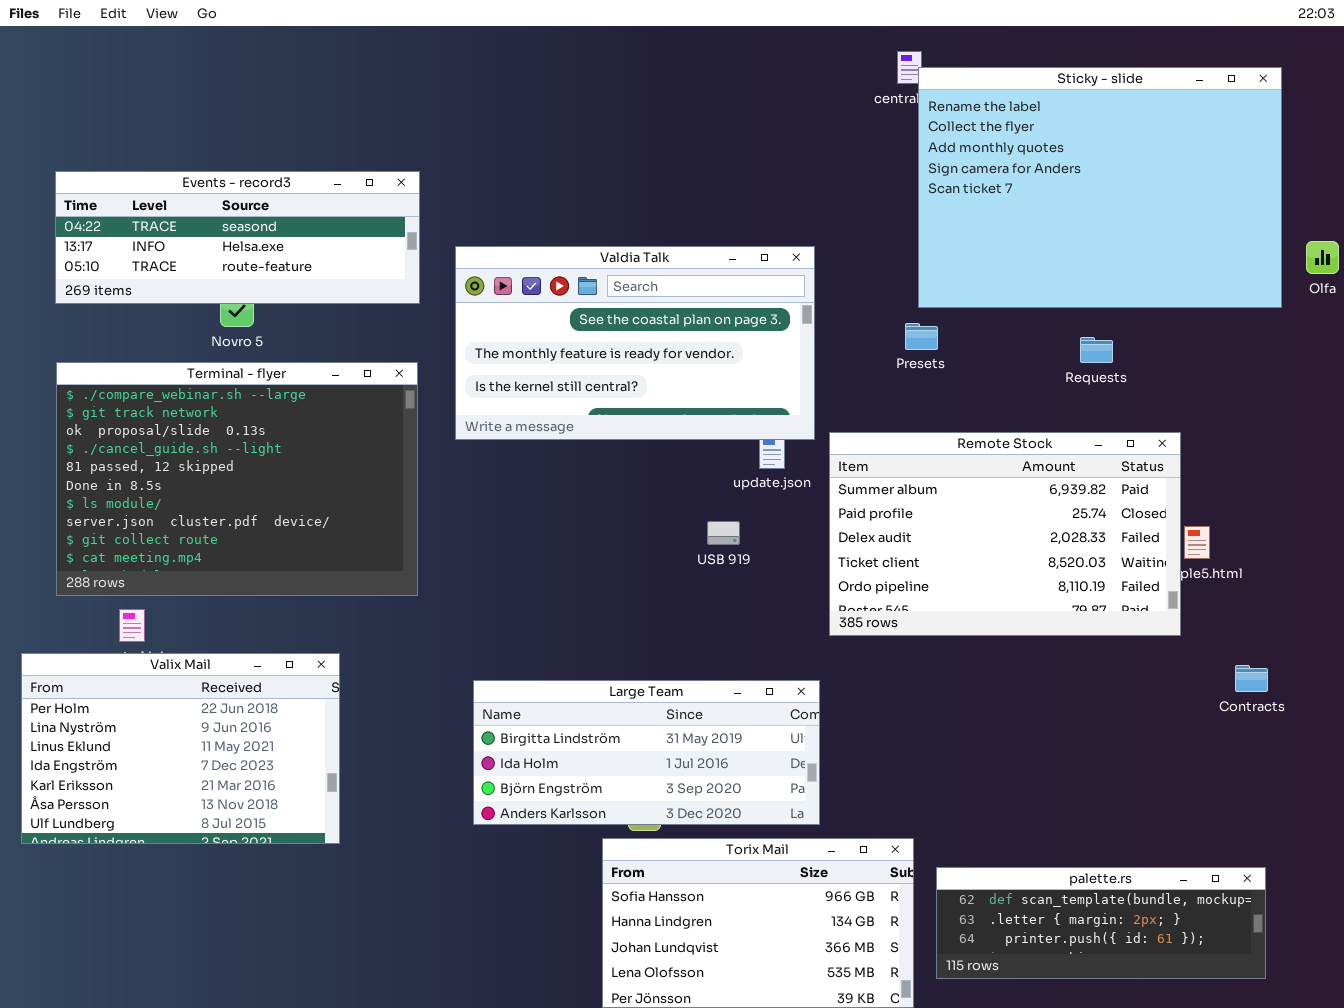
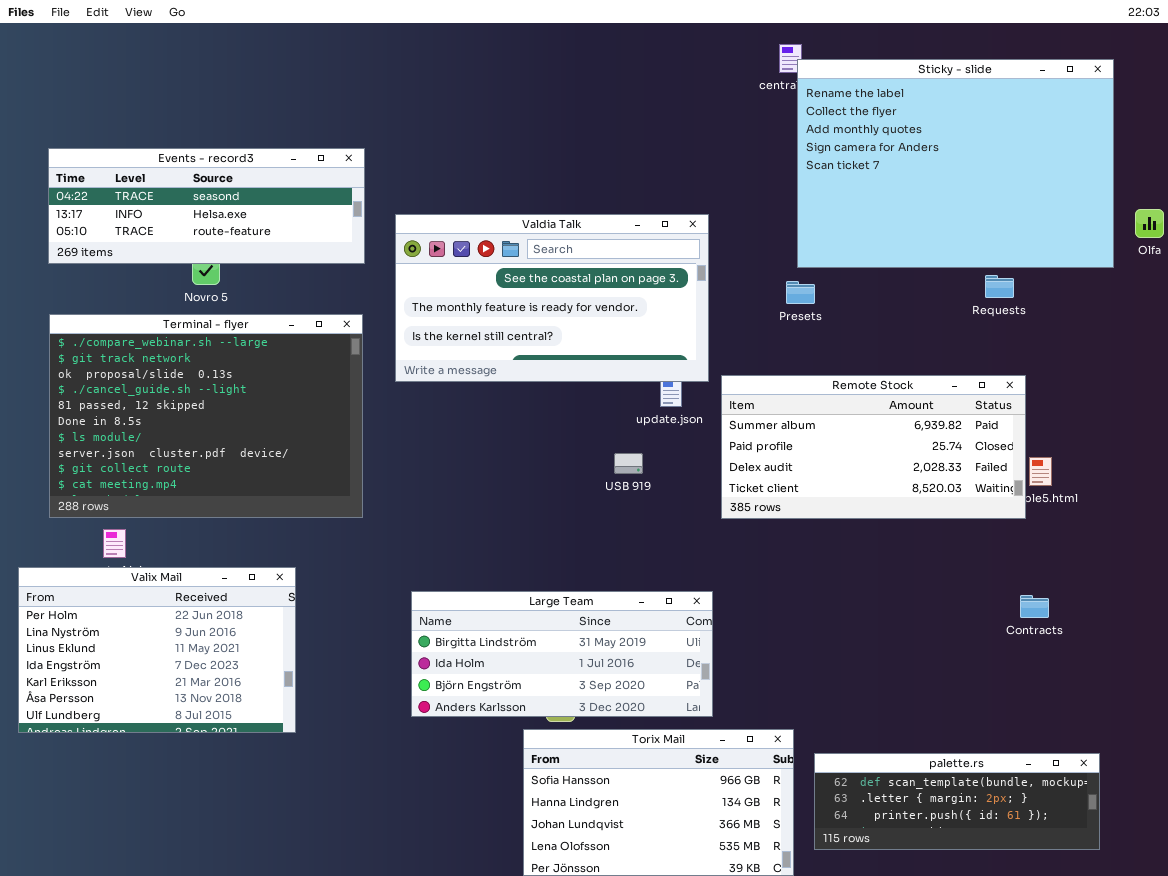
Requests: [1080,337,1113,363] -> [985,275,1014,298], moved
Remote Stock: [829,432,1181,636] -> [721,375,1026,519], resized
Contracts: [1235,665,1268,692] -> [1020,595,1049,618], moved

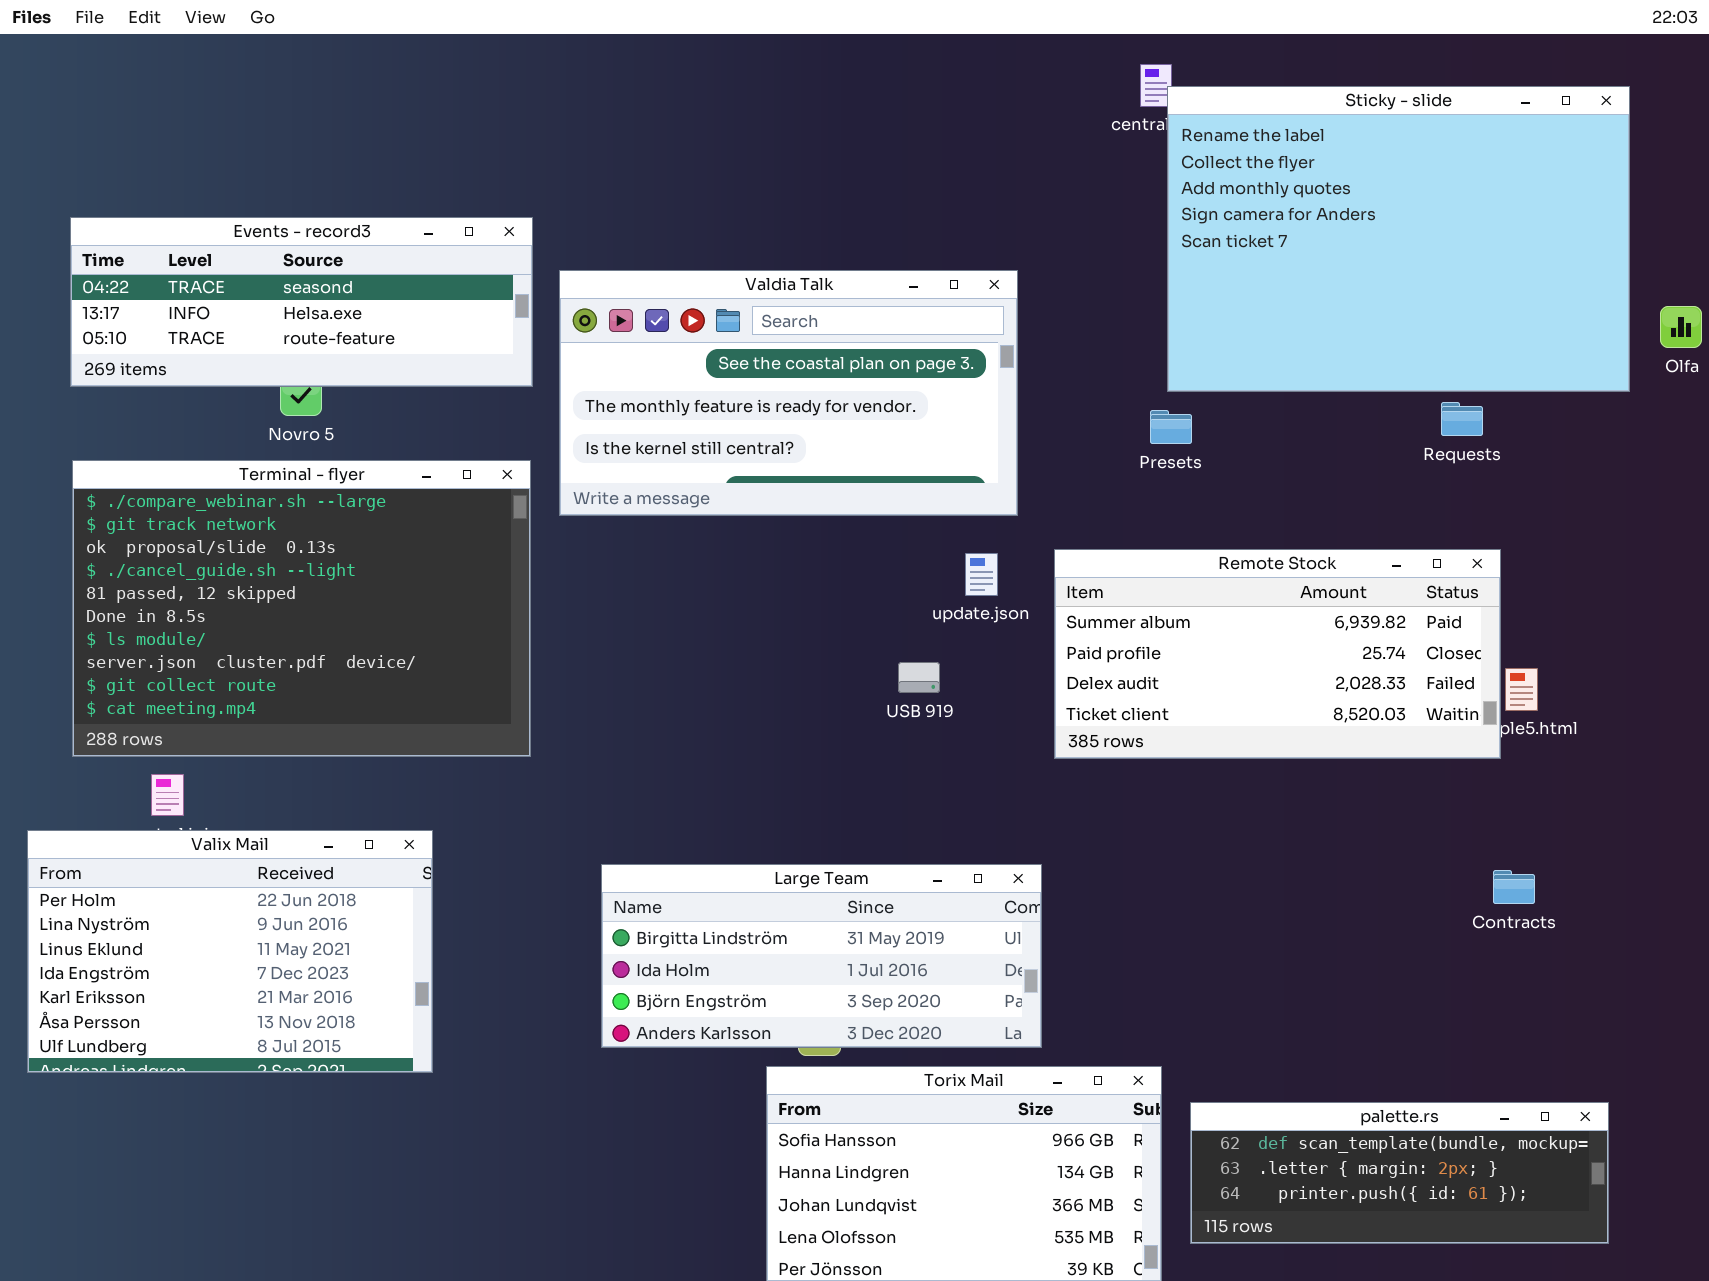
Valdia Talk: [395,214,709,382] -> [559,270,1018,516], moved

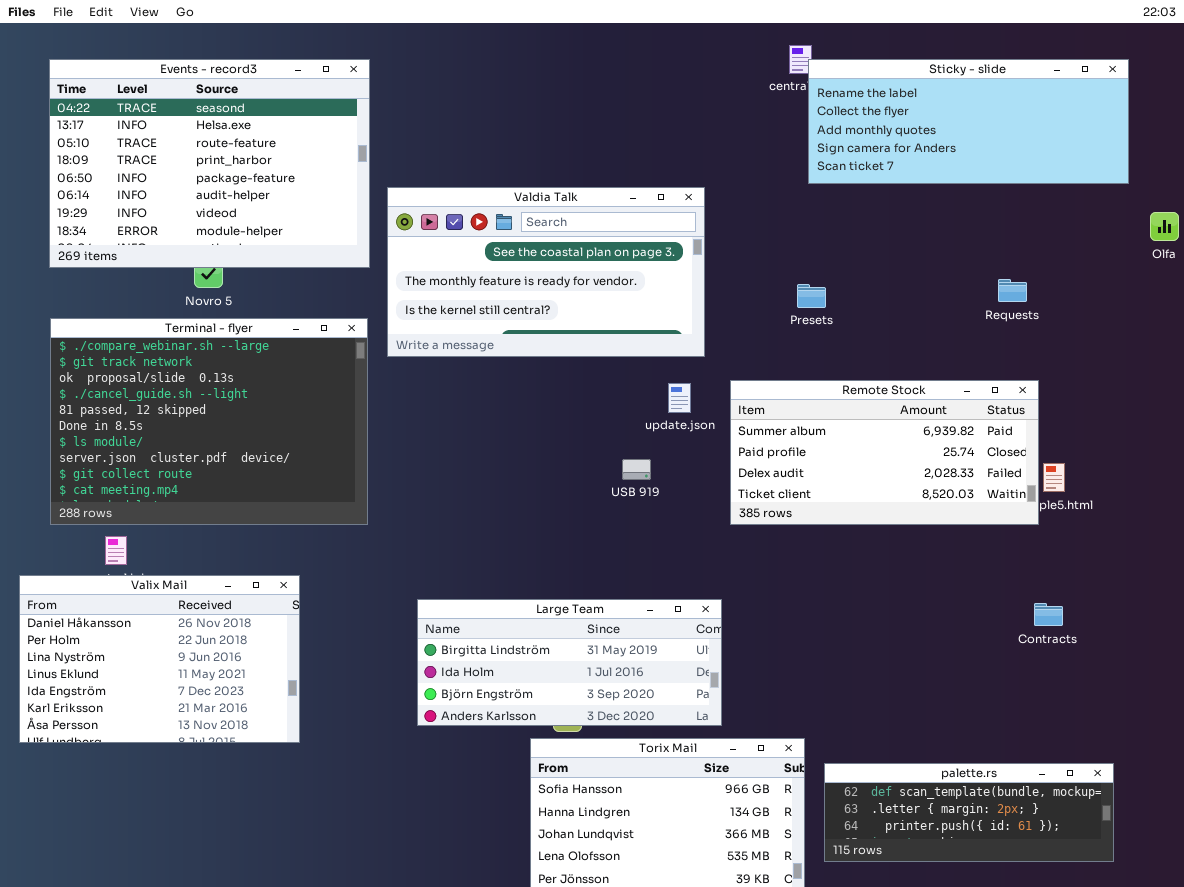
Sticky - slide: [1167,86,1630,392] -> [808,59,1129,184], resized
Events - record3: [70,217,533,387] -> [49,59,370,268], resized
Valix Mail: [27,830,433,1073] -> [19,575,300,743], scrolled up 1 row

